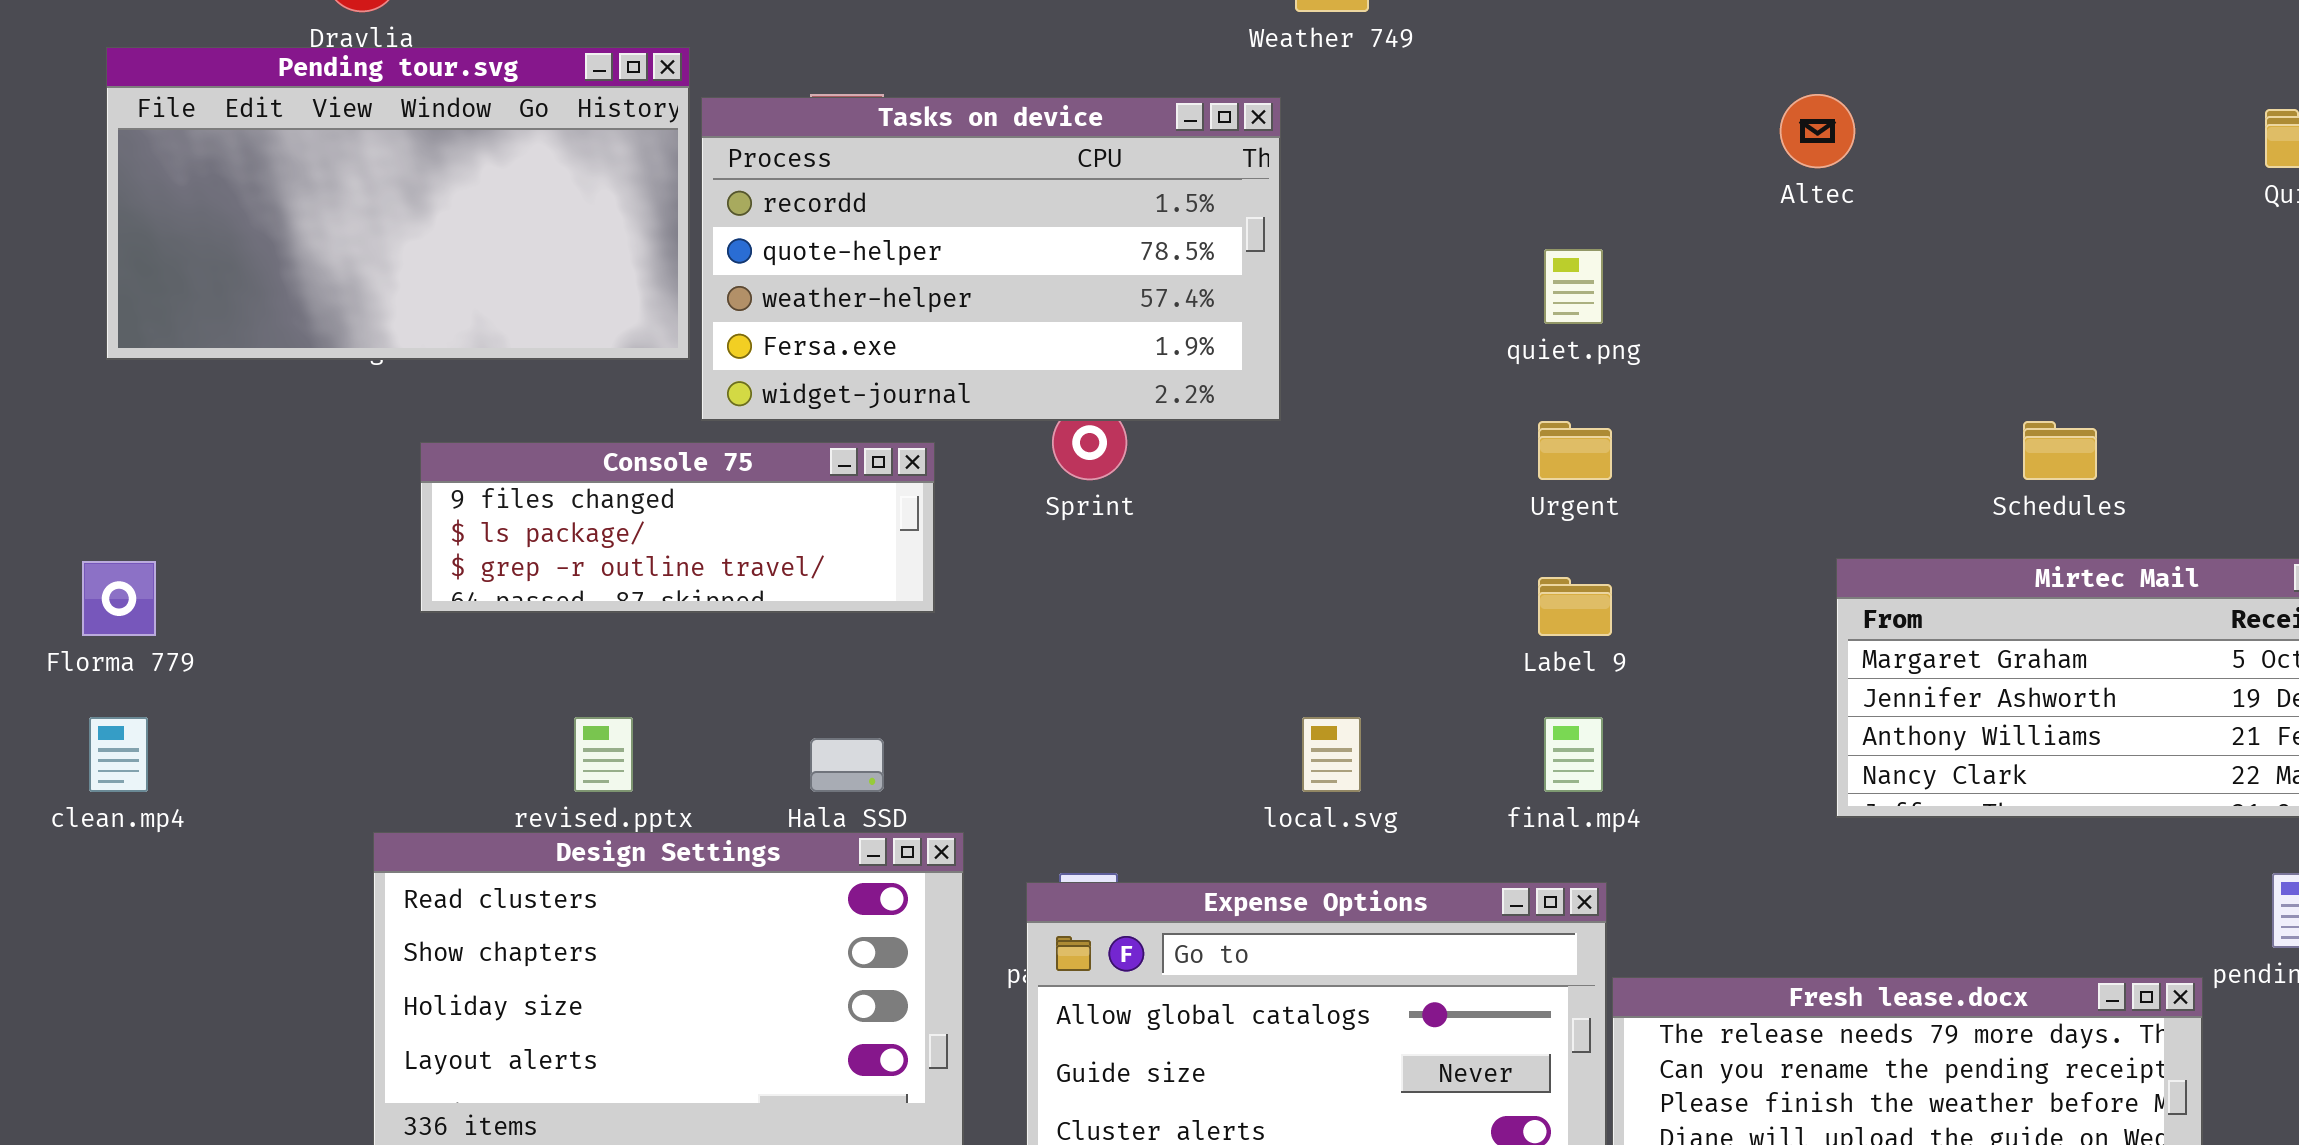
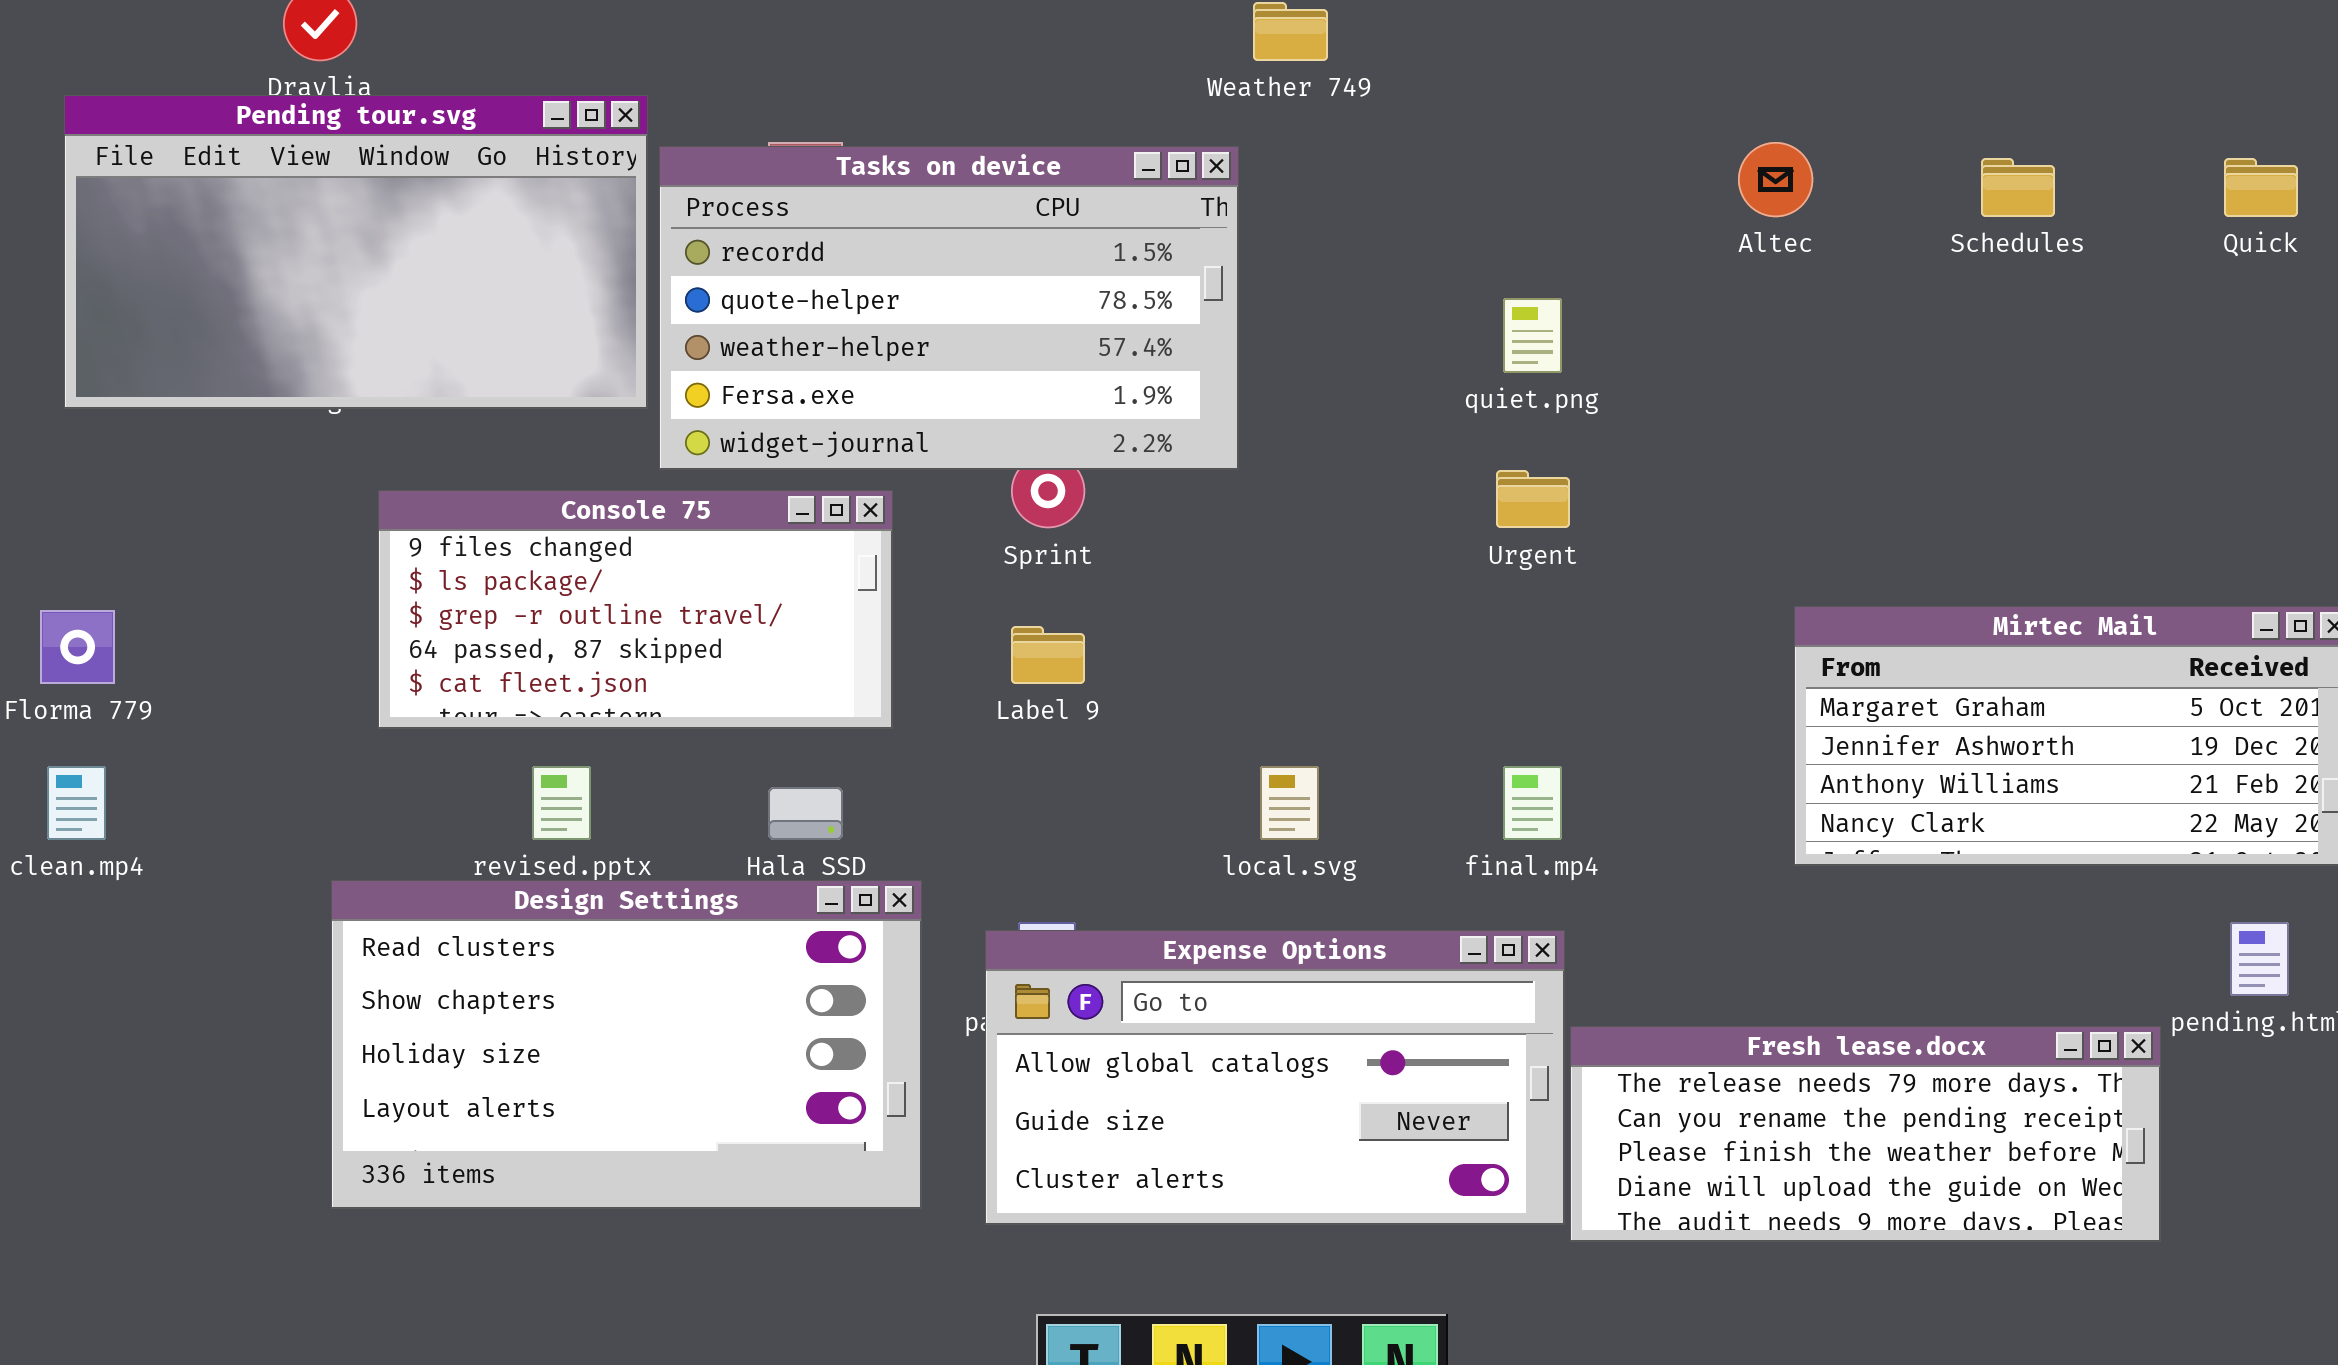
Schedules: [2023,421,2097,480] -> [1981,158,2055,217], moved
Console 75: [420,442,935,613] -> [378,490,893,729], resized
Label 9: [1538,577,1612,636] -> [1011,626,1085,684], moved

